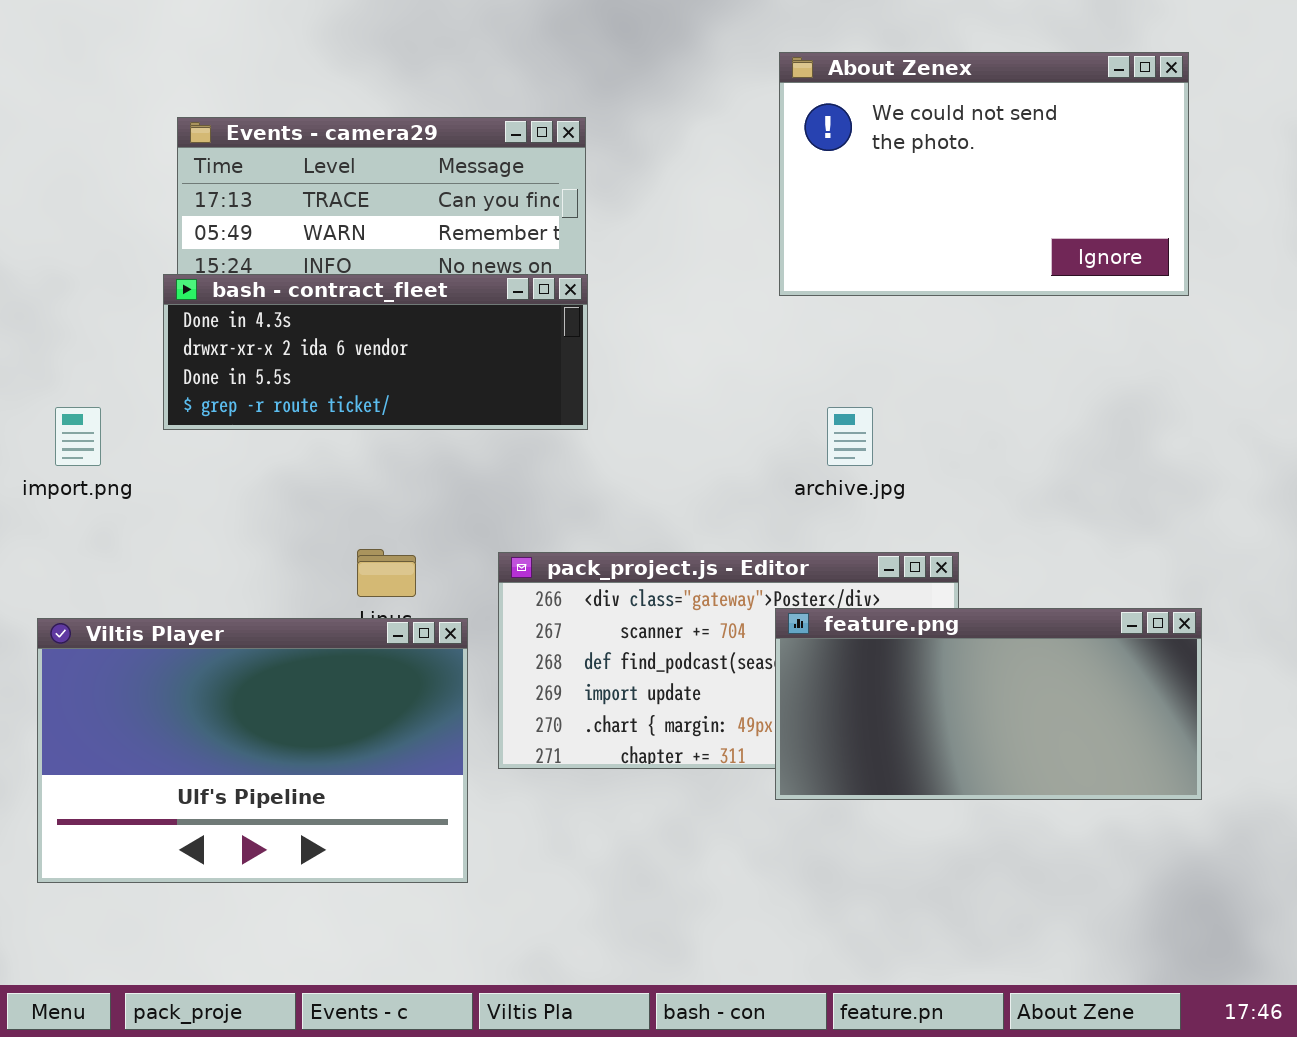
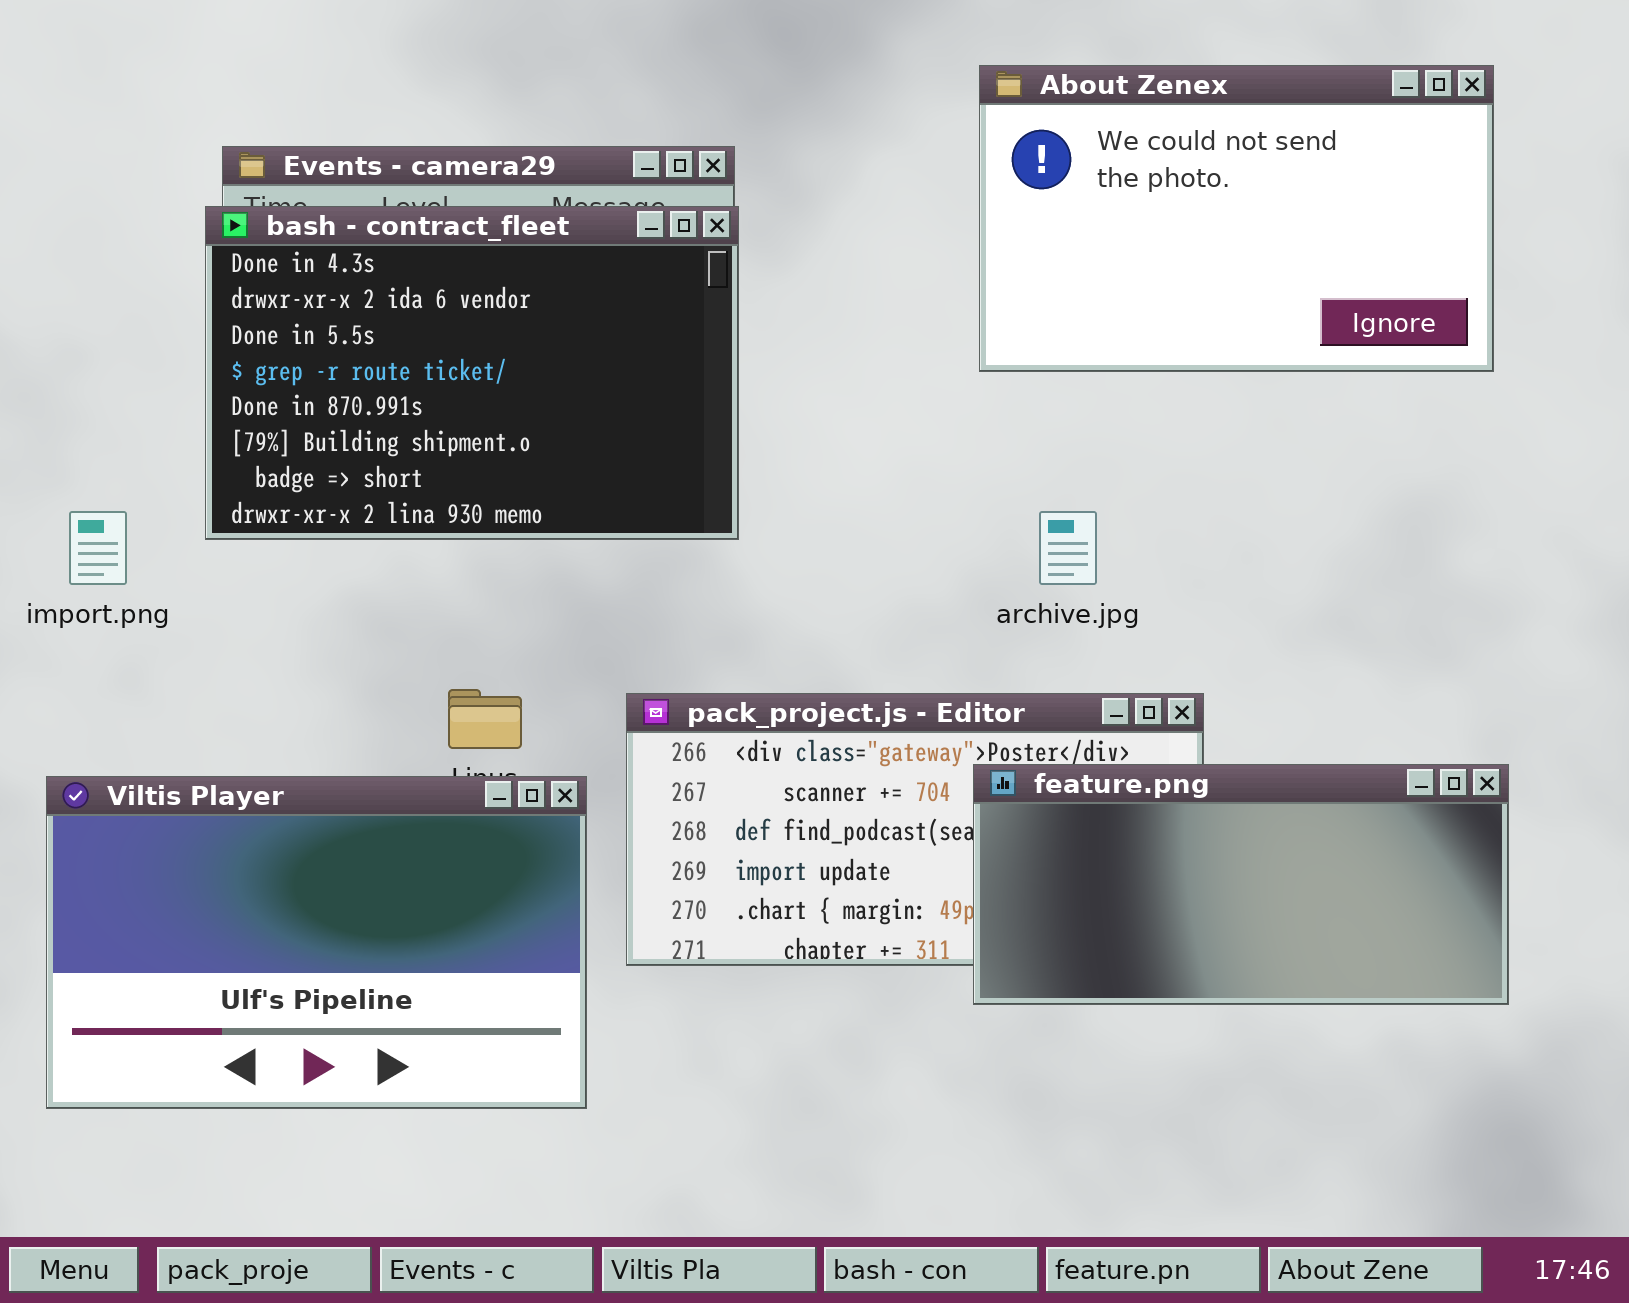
bash - contract_fleet: [163,274,588,430] -> [205,206,739,540], resized

